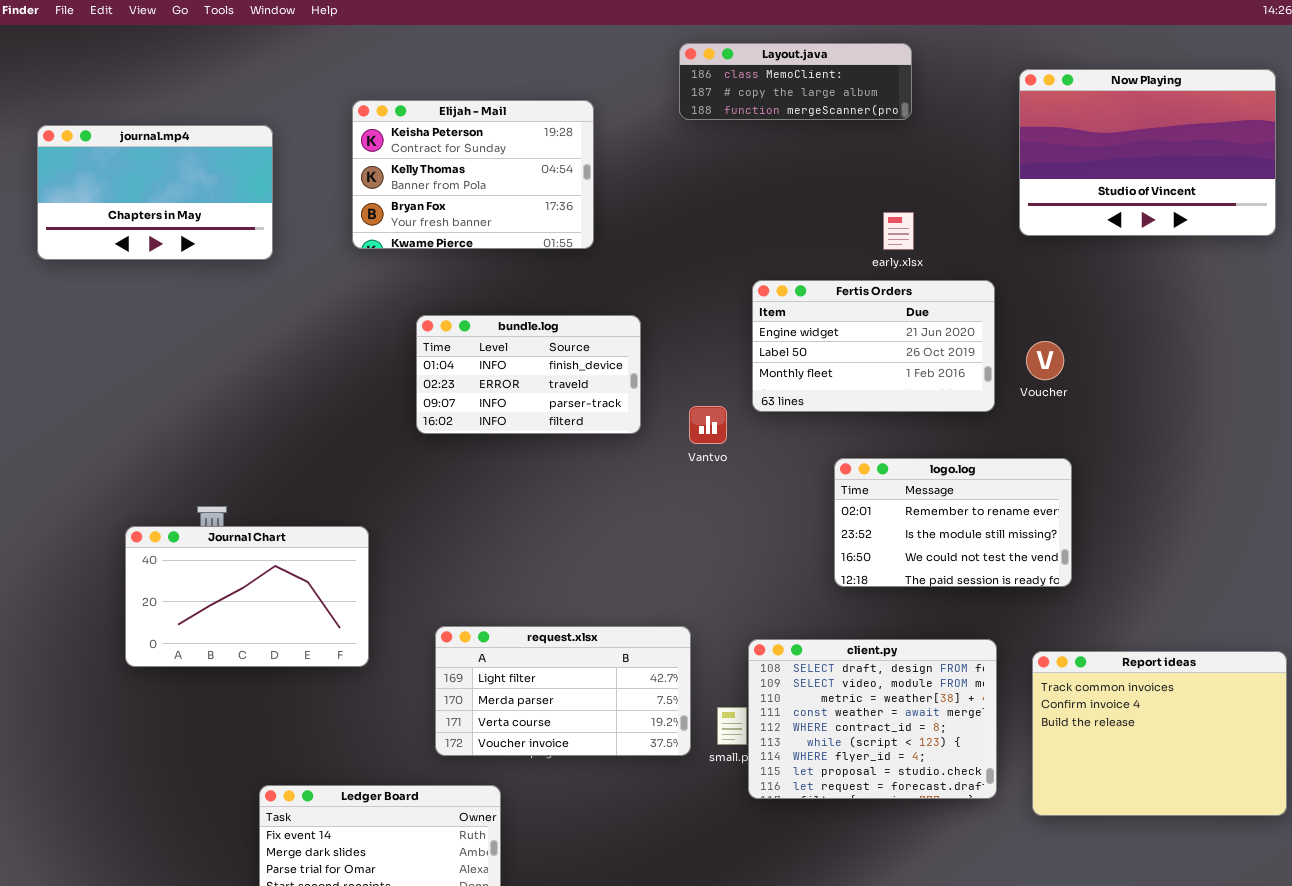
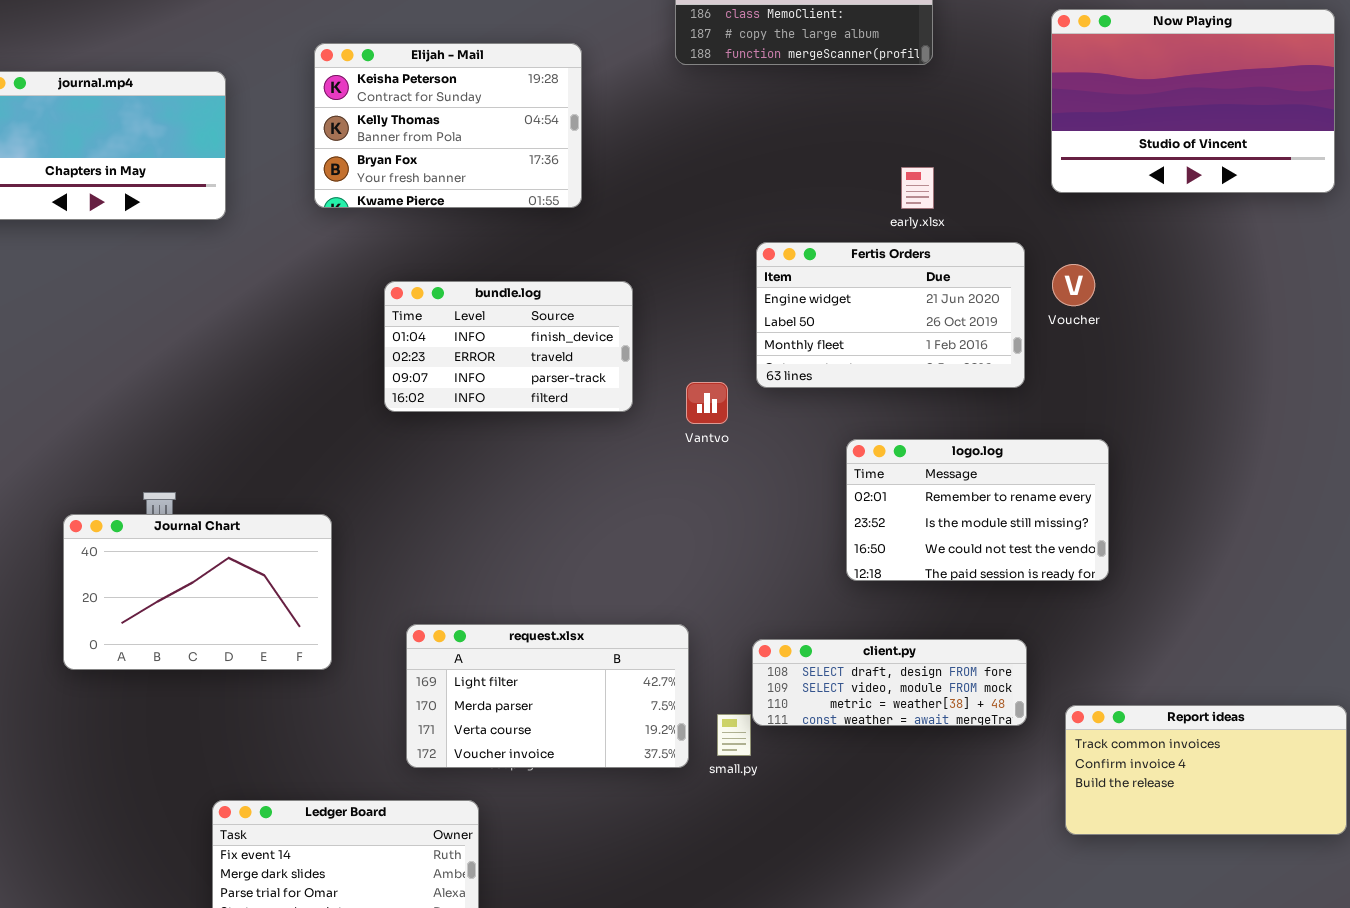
Voucher: [1026,341,1064,380] -> [1052,264,1095,306], moved
client.py: [748,639,997,799] -> [752,639,1027,726], resized
Report ideas: [1032,651,1287,816] -> [1065,705,1347,835], resized

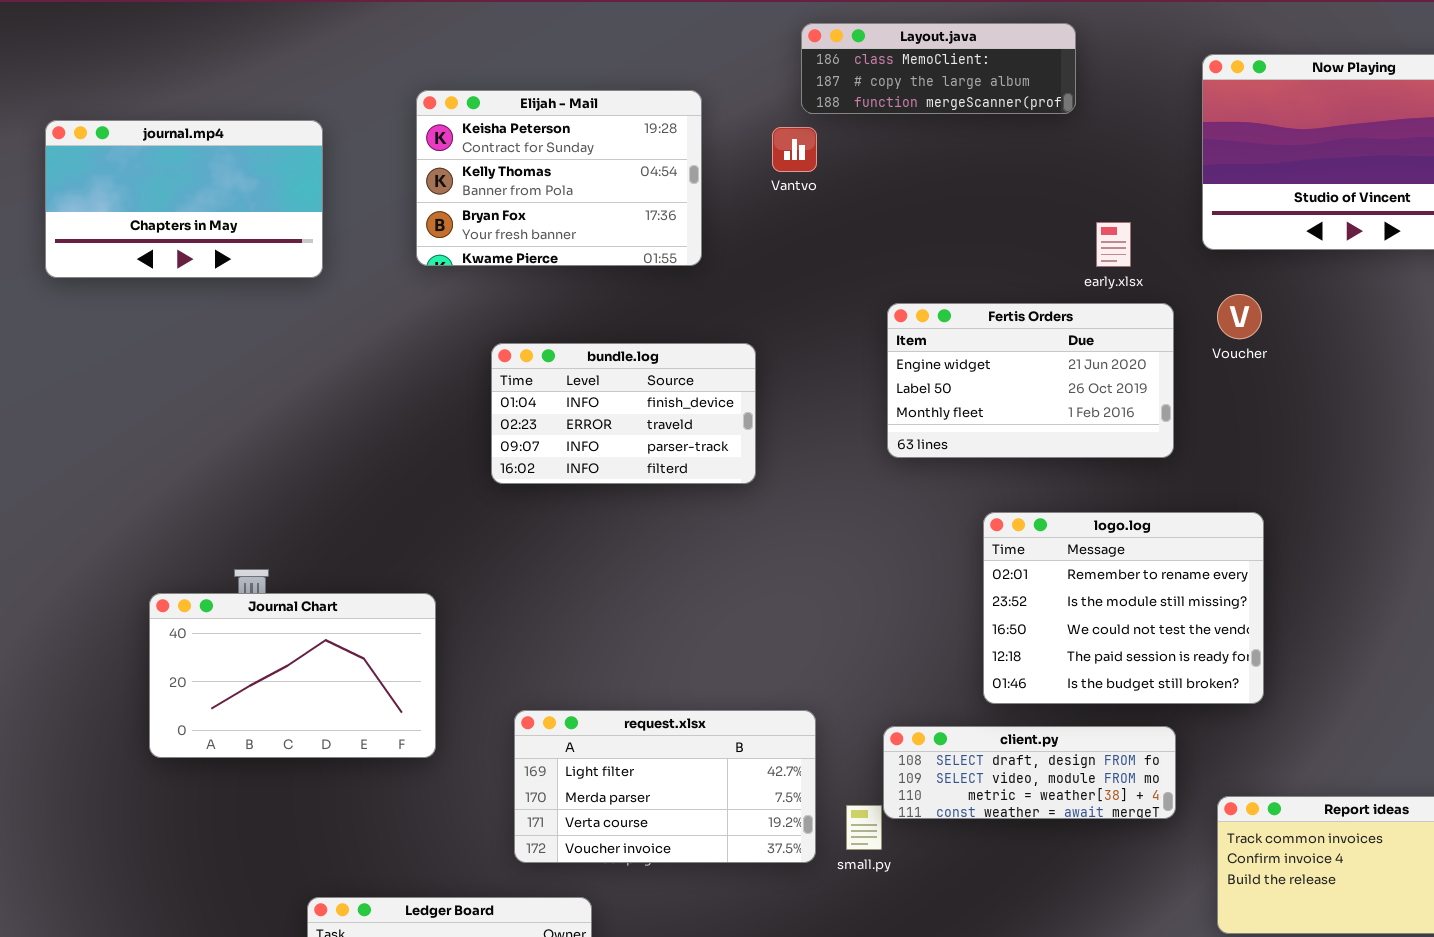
early.xlsx: [901,167,934,209] -> [1096,222,1131,267], moved
Voucher: [1052,264,1095,306] -> [1217,294,1262,339], moved
Vantvo: [686,382,728,424] -> [772,127,817,172], moved
logo.log: [846,439,1109,581] -> [983,512,1264,704], resized

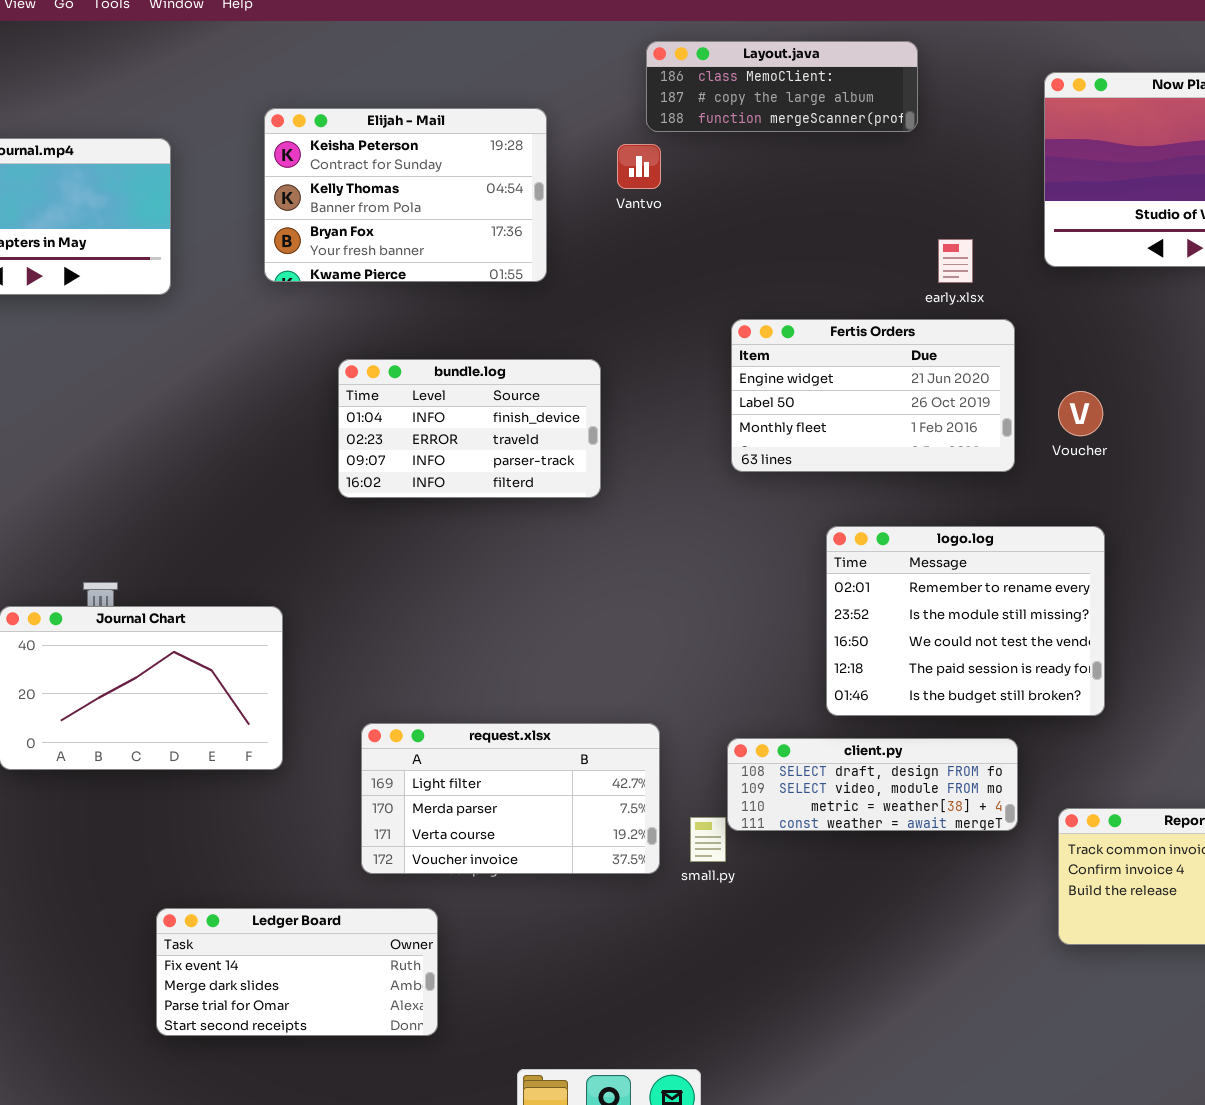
Voucher: [1217,294,1262,339] -> [1058,391,1103,436], moved

